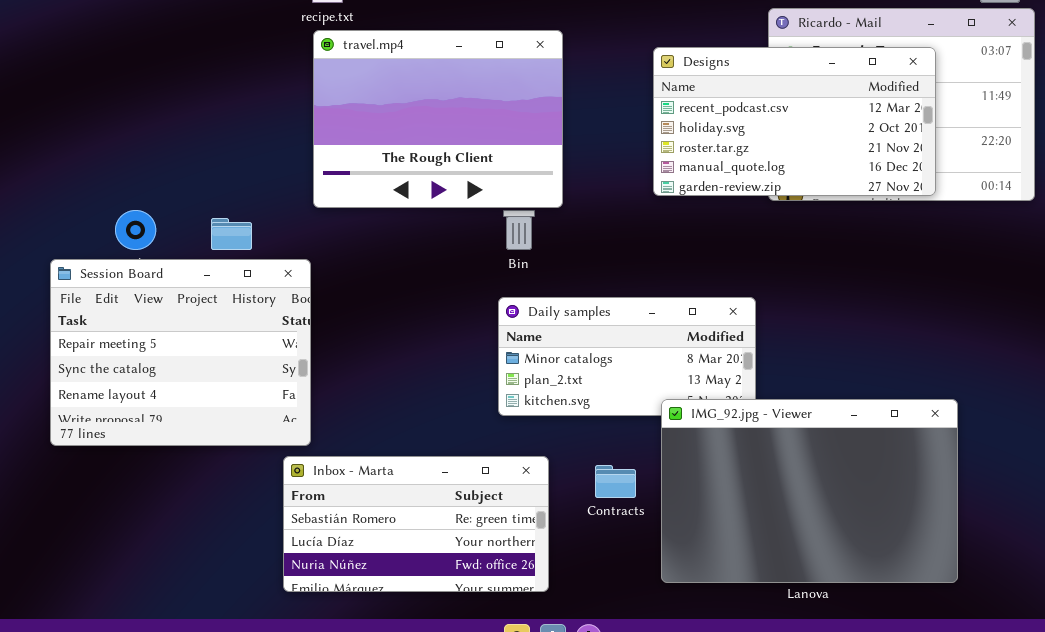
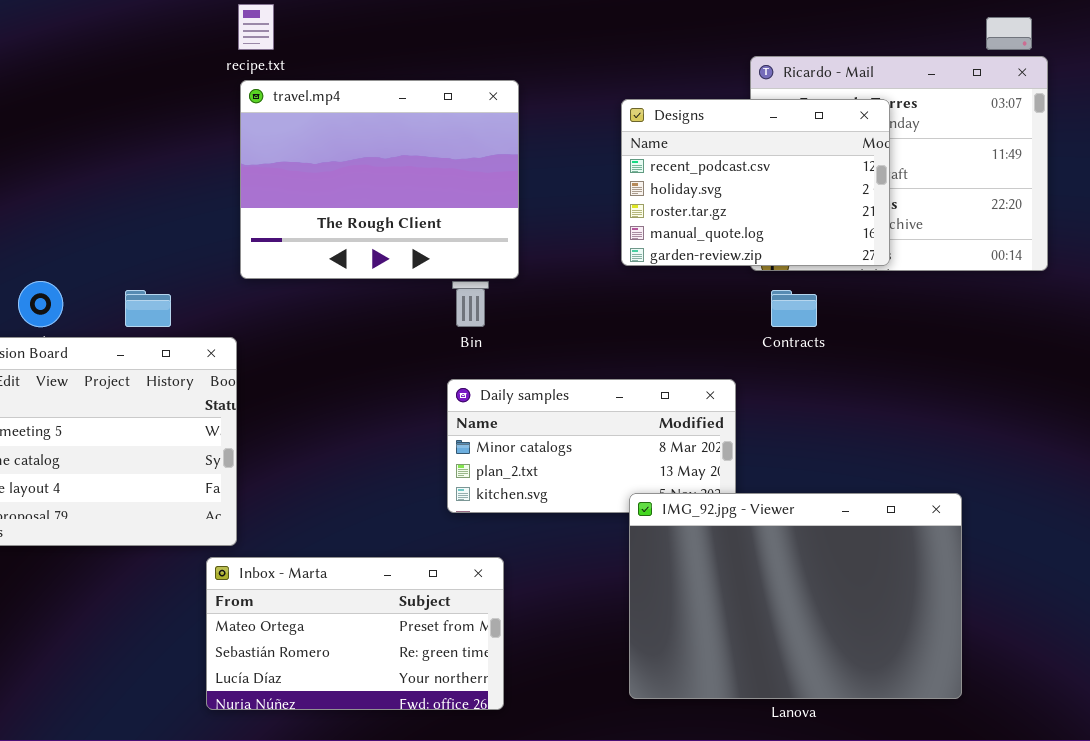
Designs: [653,47,936,196] -> [621,99,890,266], resized
Inbox - Marta: [283,456,549,592] -> [206,557,504,710], scrolled up 1 row
Contracts: [595,465,636,498] -> [771,290,817,327], moved

